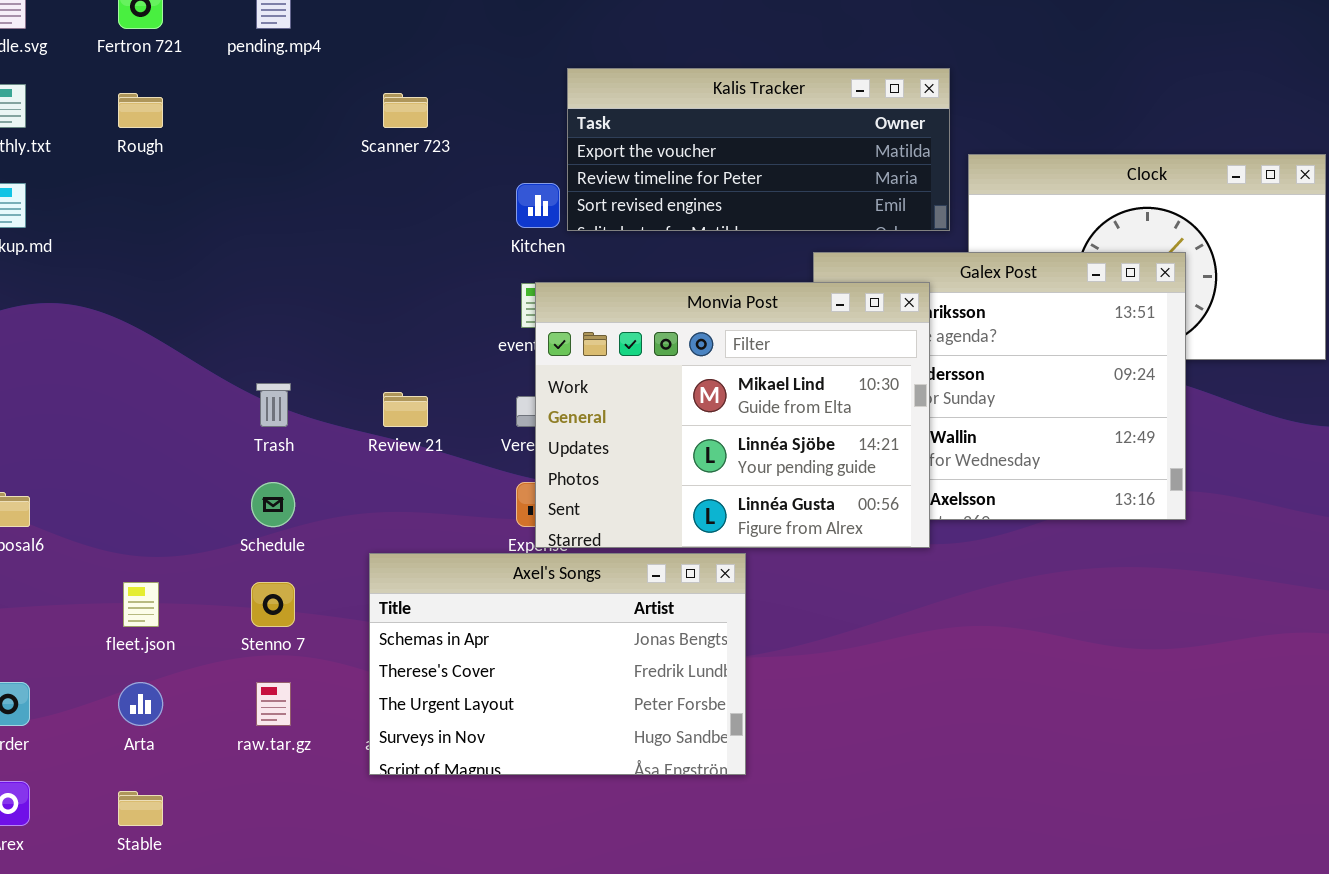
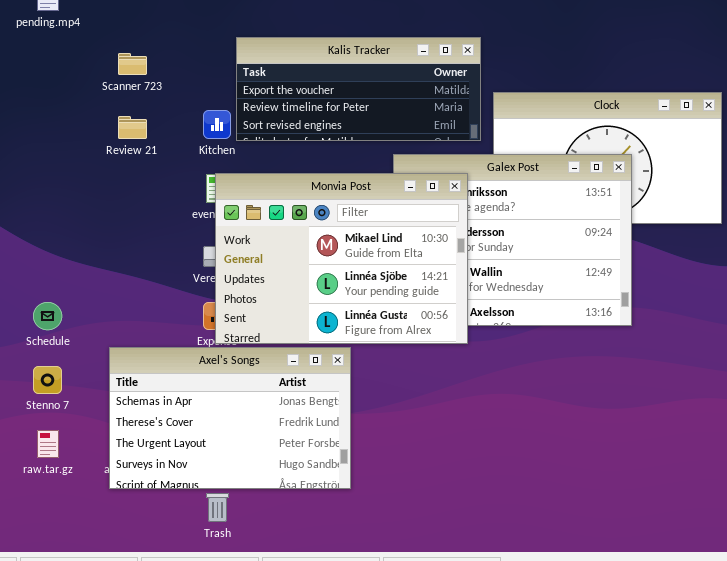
Trash: [256,383,291,427] -> [206,493,229,522], moved
Review 21: [383,392,428,427] -> [118,116,147,139], moved

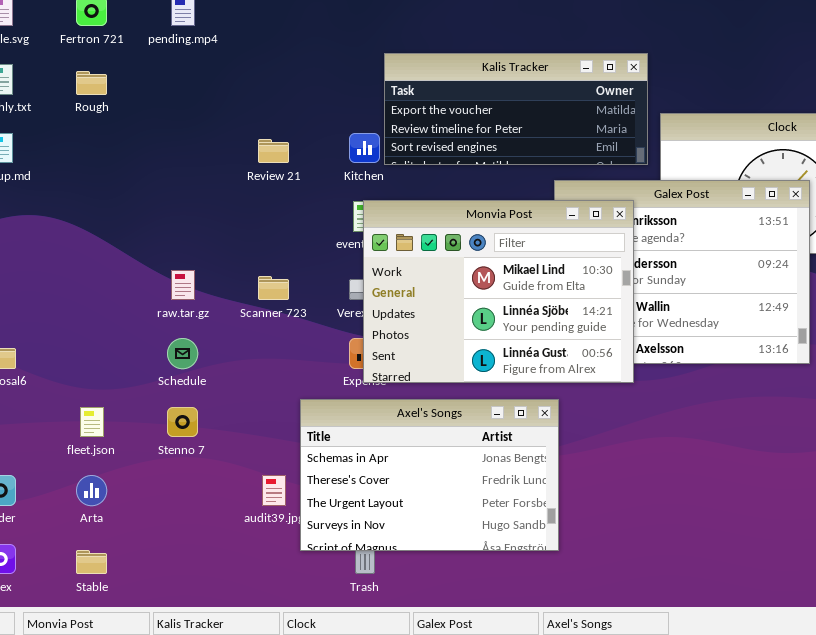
Scanner 723: [118,53,147,75] -> [258,276,289,300], moved
Axel's Songs: [109,347,351,489] -> [300,399,559,551], moved
raw.tar.gz: [37,430,59,458] -> [171,270,195,300], moved

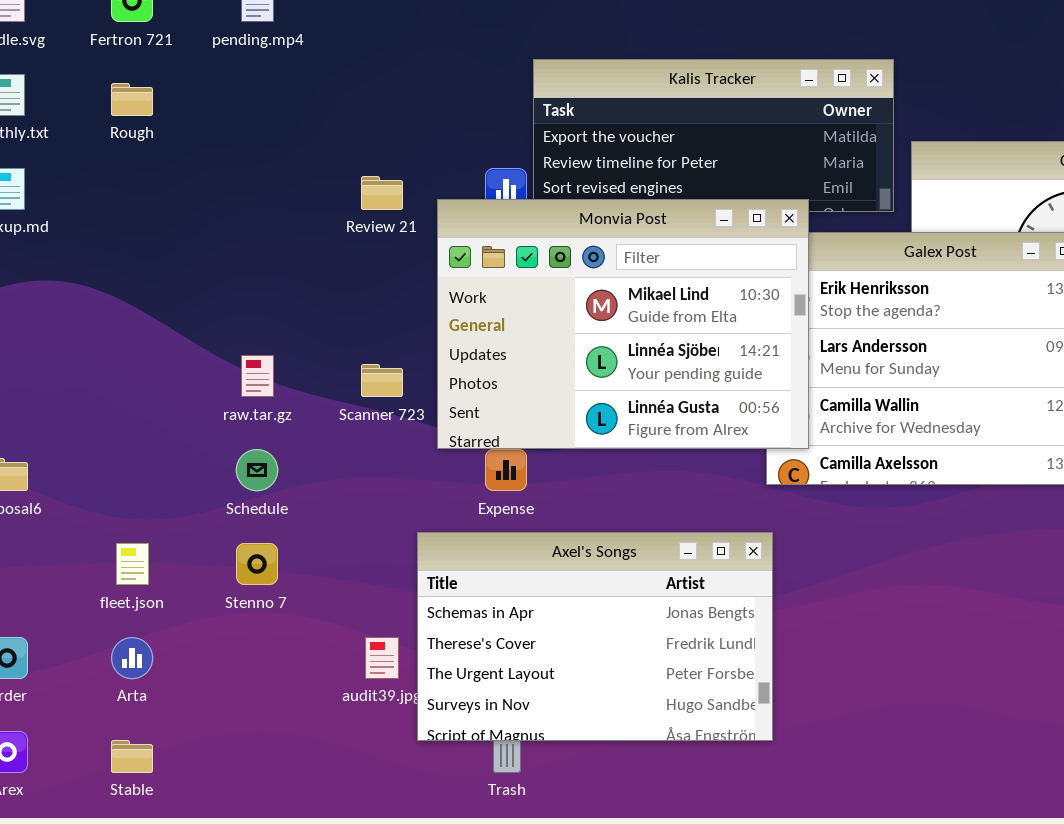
Monvia Post: [363,200,634,383] -> [437,199,809,449], moved

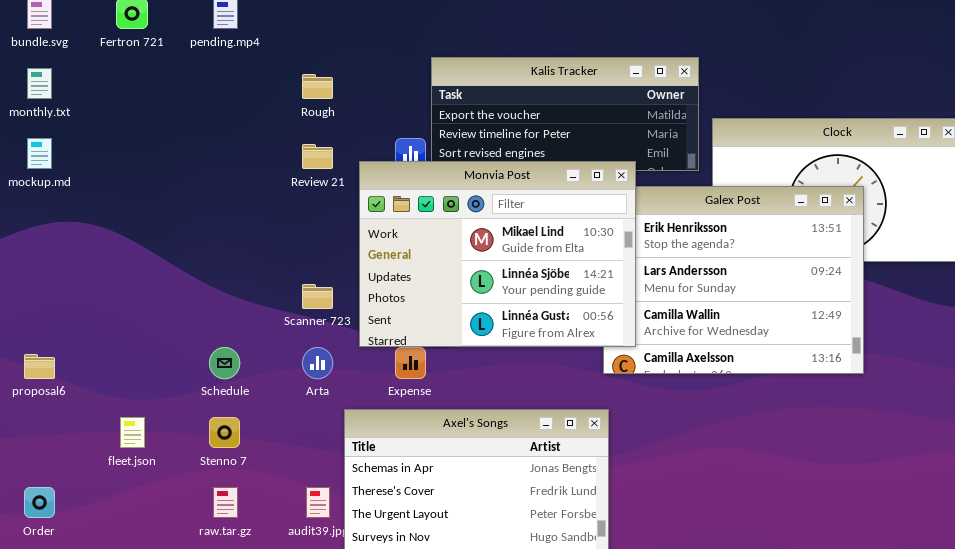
Rough: [111,83,153,116] -> [302,74,333,99], moved
raw.tar.gz: [241,355,274,397] -> [213,487,238,518], moved
Arta: [111,637,153,679] -> [302,347,333,379], moved

